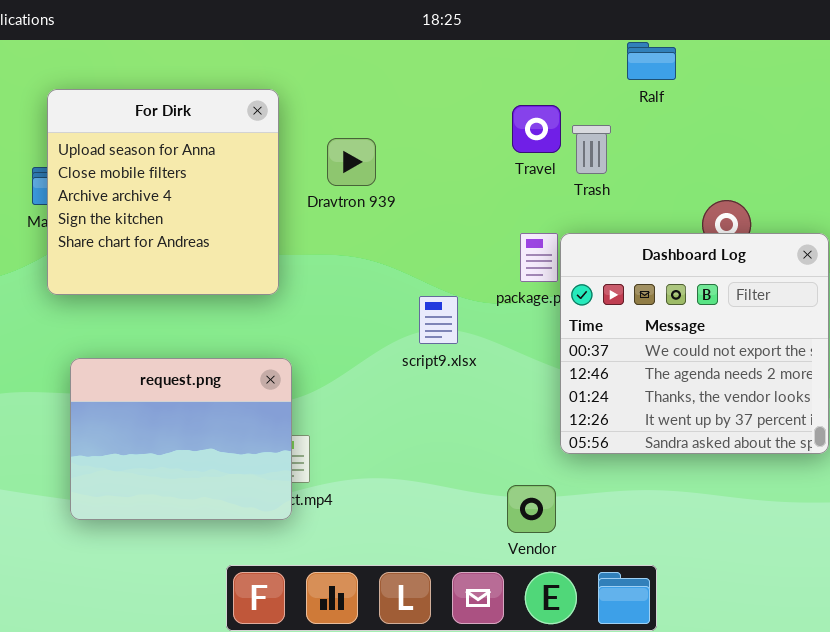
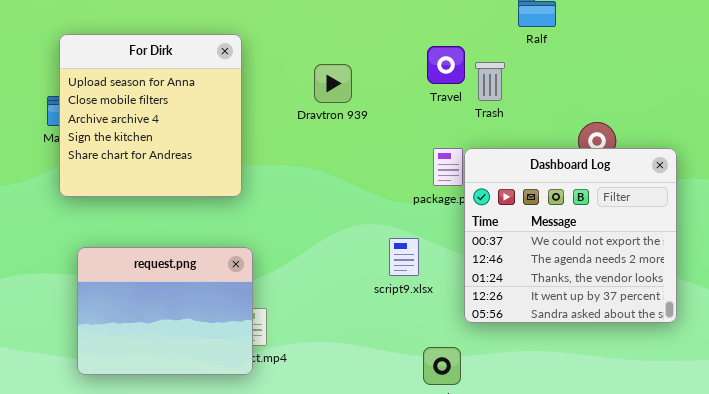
Dravtron 939: [327,138,376,186] -> [314,64,352,103], moved
script9.xlsx: [419,296,458,344] -> [389,238,419,276], moved

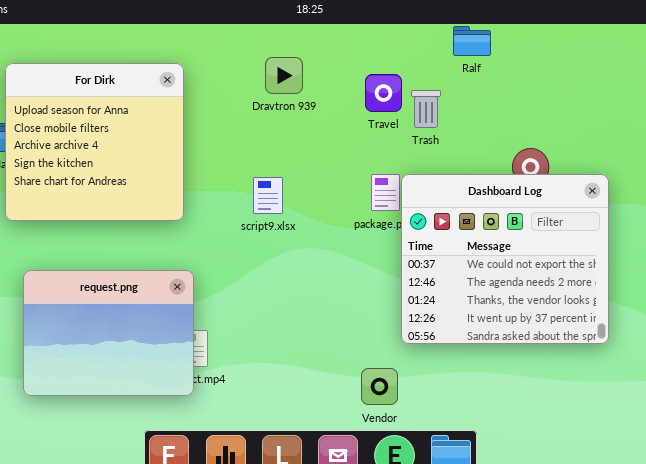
Dravtron 939: [314,64,352,103] -> [265,57,303,94], moved
script9.xlsx: [389,238,419,276] -> [253,177,283,214], moved

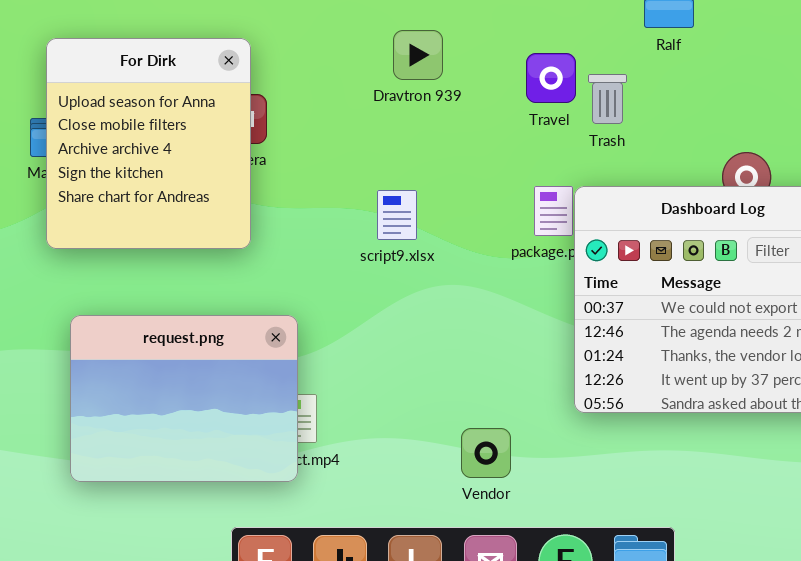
For Dirk: [5,63,184,221] -> [46,38,251,249], resized
Vendor: [361,368,398,405] -> [461,428,511,478], moved

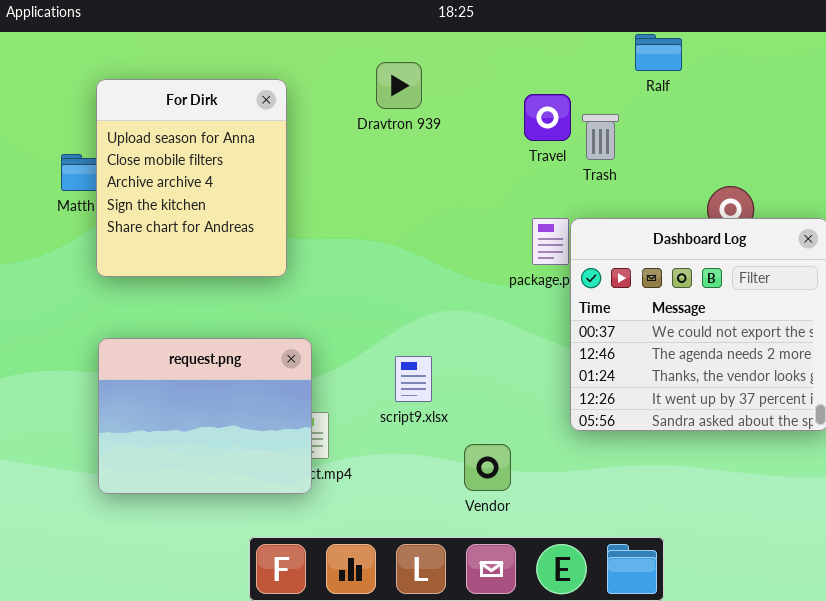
Dravtron 939: [393,30,443,80] -> [376,62,422,109], moved
For Dirk: [46,38,251,249] -> [96,79,287,277], moved
script9.xlsx: [377,190,417,240] -> [395,356,432,402], moved

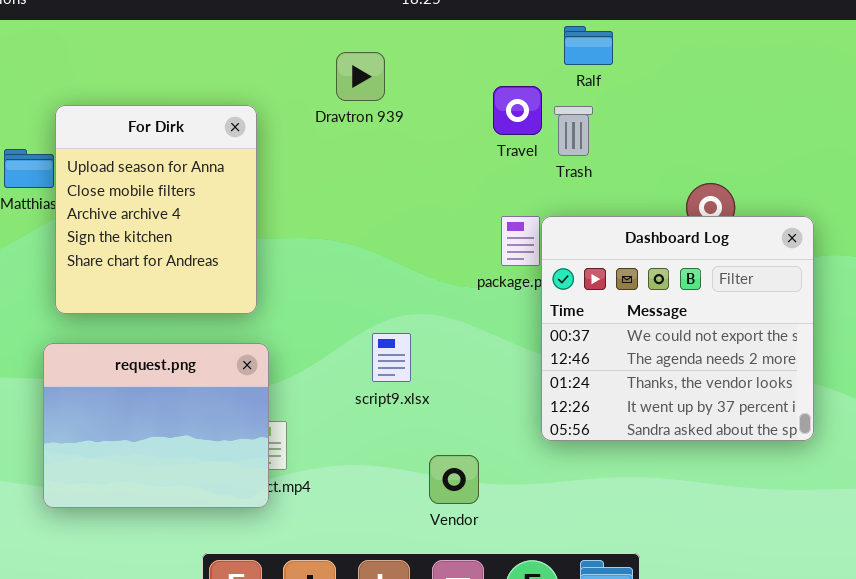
Ralf: [635,34,682,71] -> [564,26,613,65], moved
For Dirk: [96,79,287,277] -> [55,105,257,314], moved
script9.xlsx: [395,356,432,402] -> [372,333,411,382], moved

